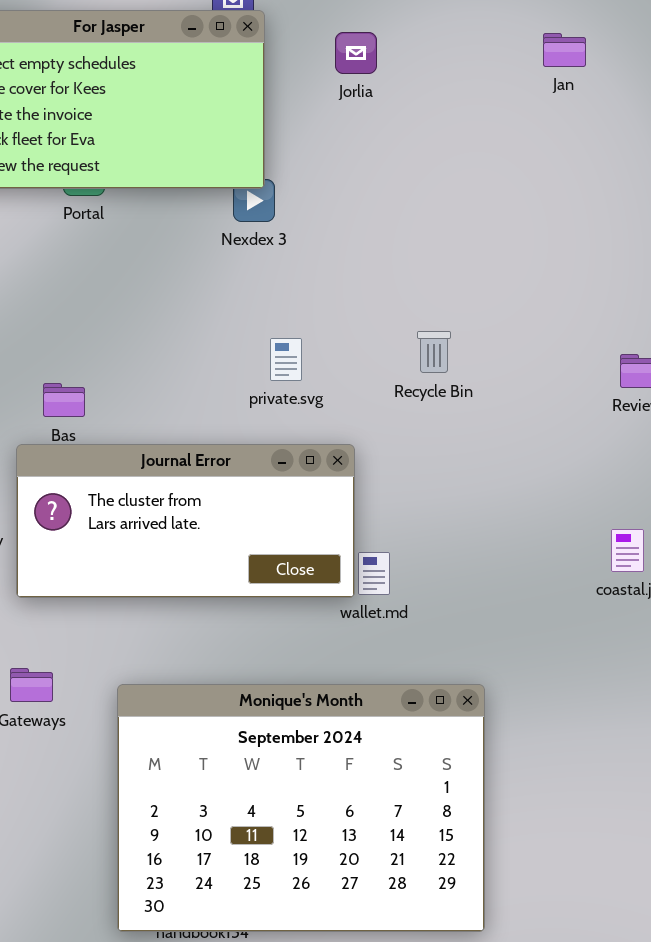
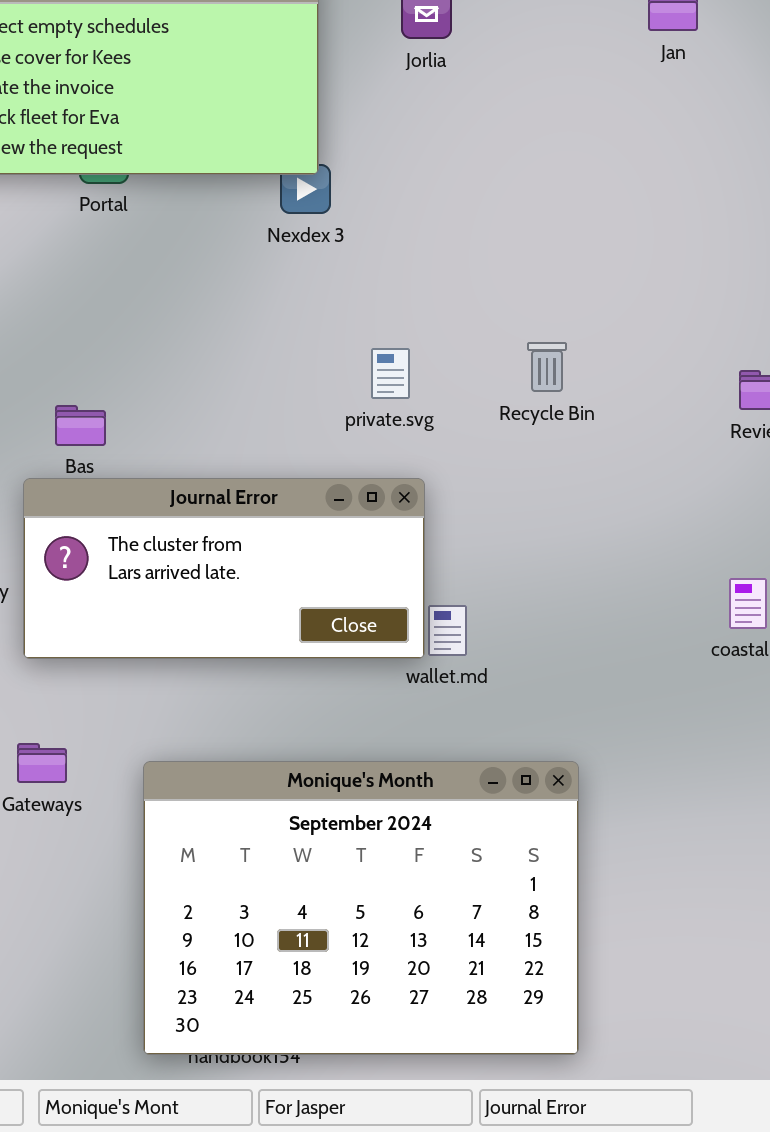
Recycle Bin: [417,331,451,373] -> [527,342,567,392], moved
private.svg: [270,338,302,381] -> [371,348,410,399], moved

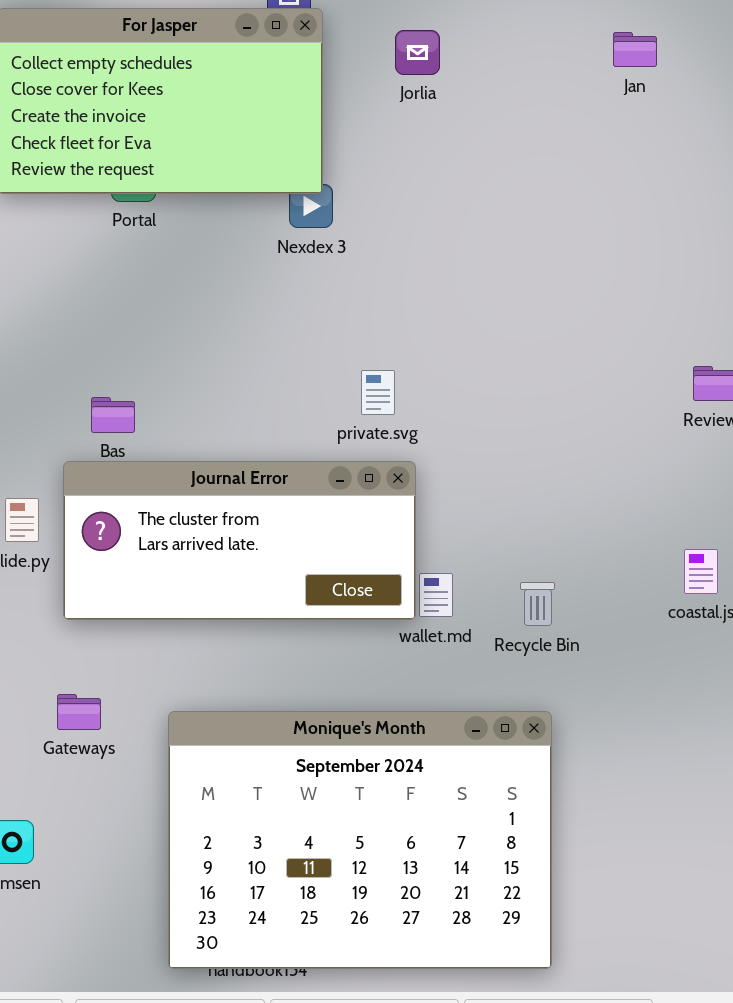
Recycle Bin: [527,342,567,392] -> [520,582,555,626], moved
private.svg: [371,348,410,399] -> [361,370,395,415], moved

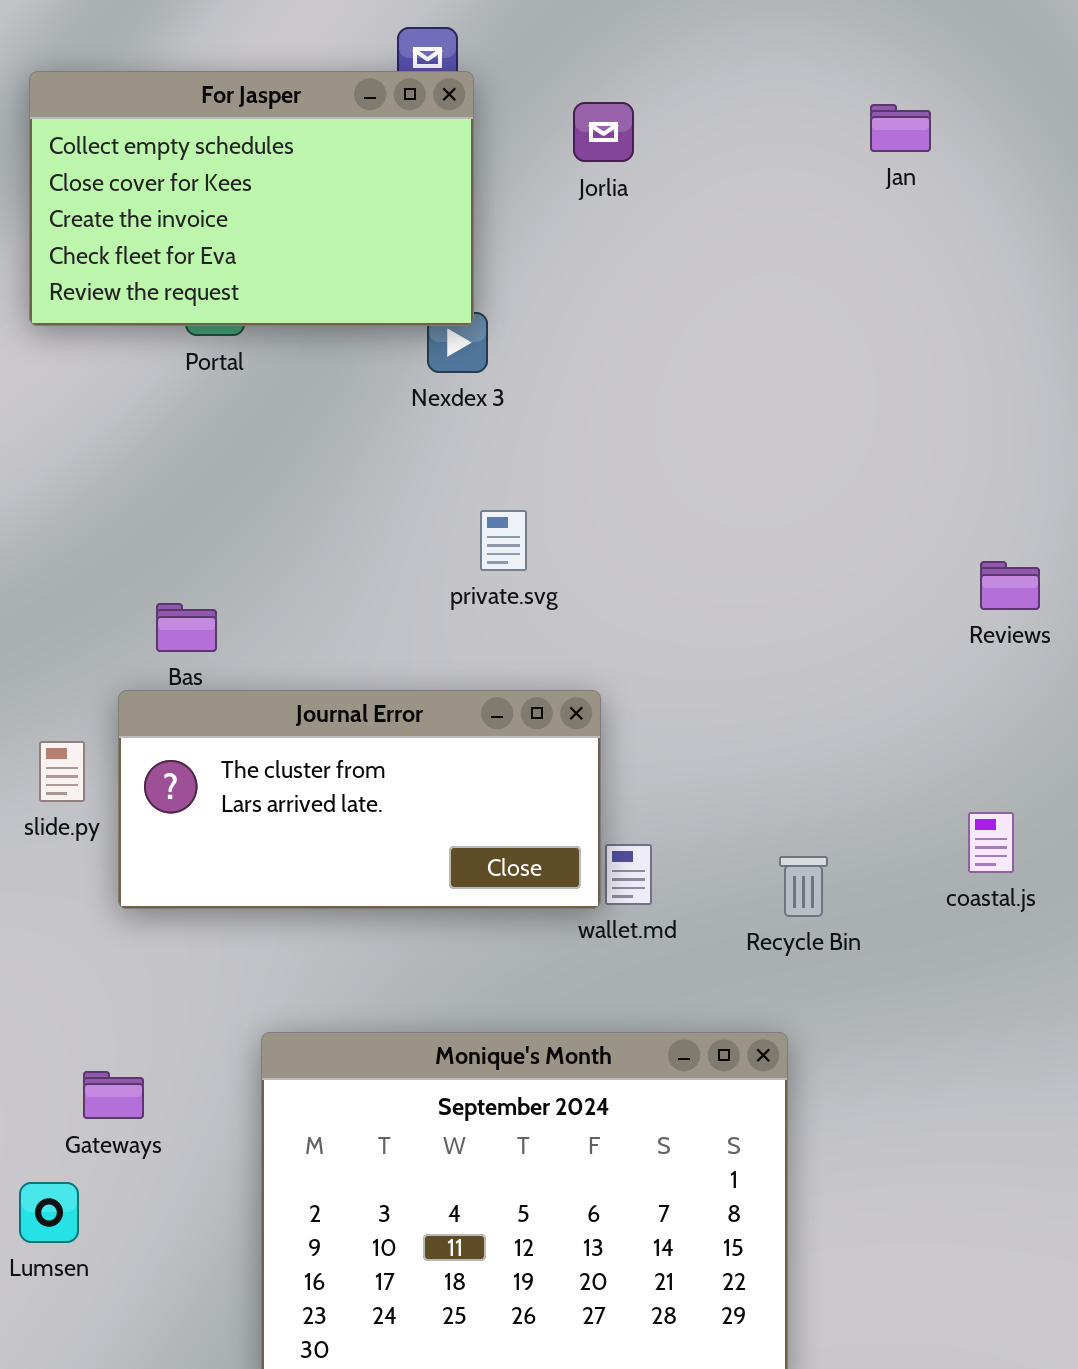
private.svg: [361,370,395,415] -> [480,510,527,571], moved
Recycle Bin: [520,582,555,626] -> [779,856,828,917], moved
Gateways: [57,694,101,730] -> [83,1071,144,1119], moved

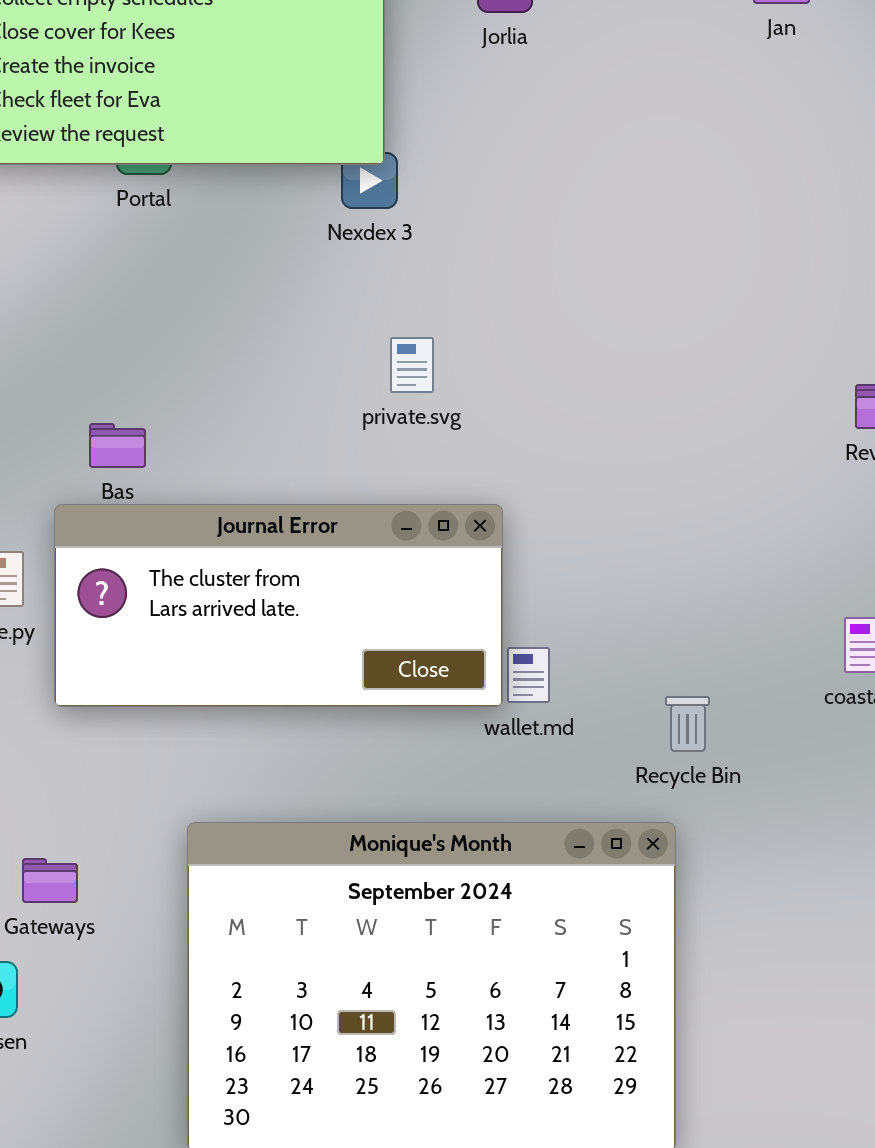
Recycle Bin: [779,856,828,917] -> [665,696,710,752], moved

